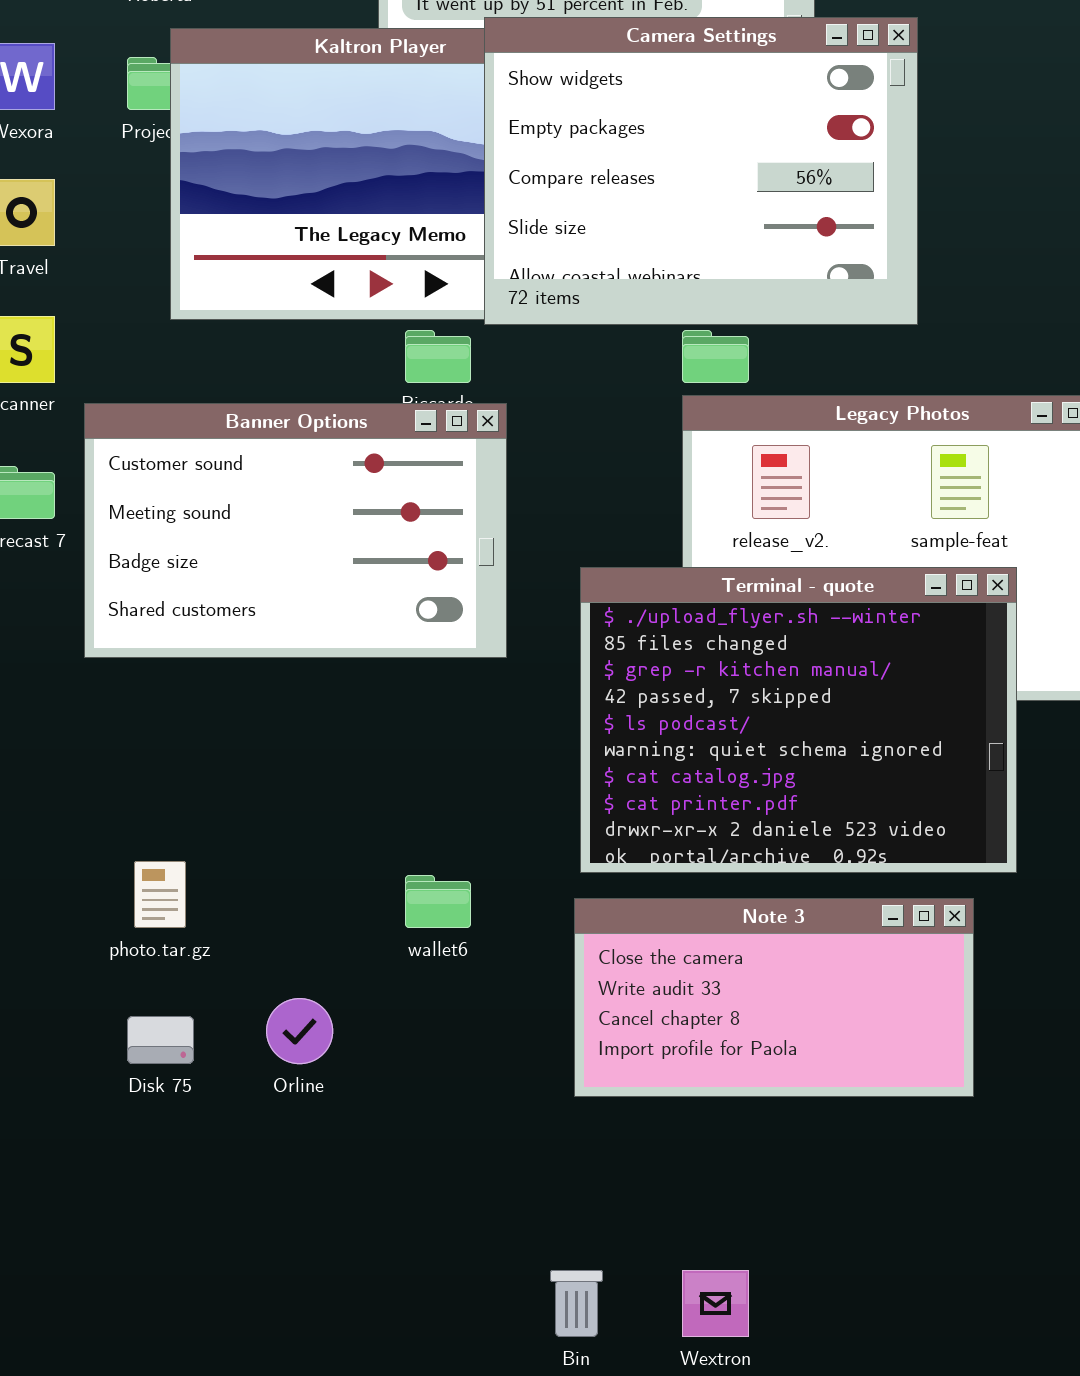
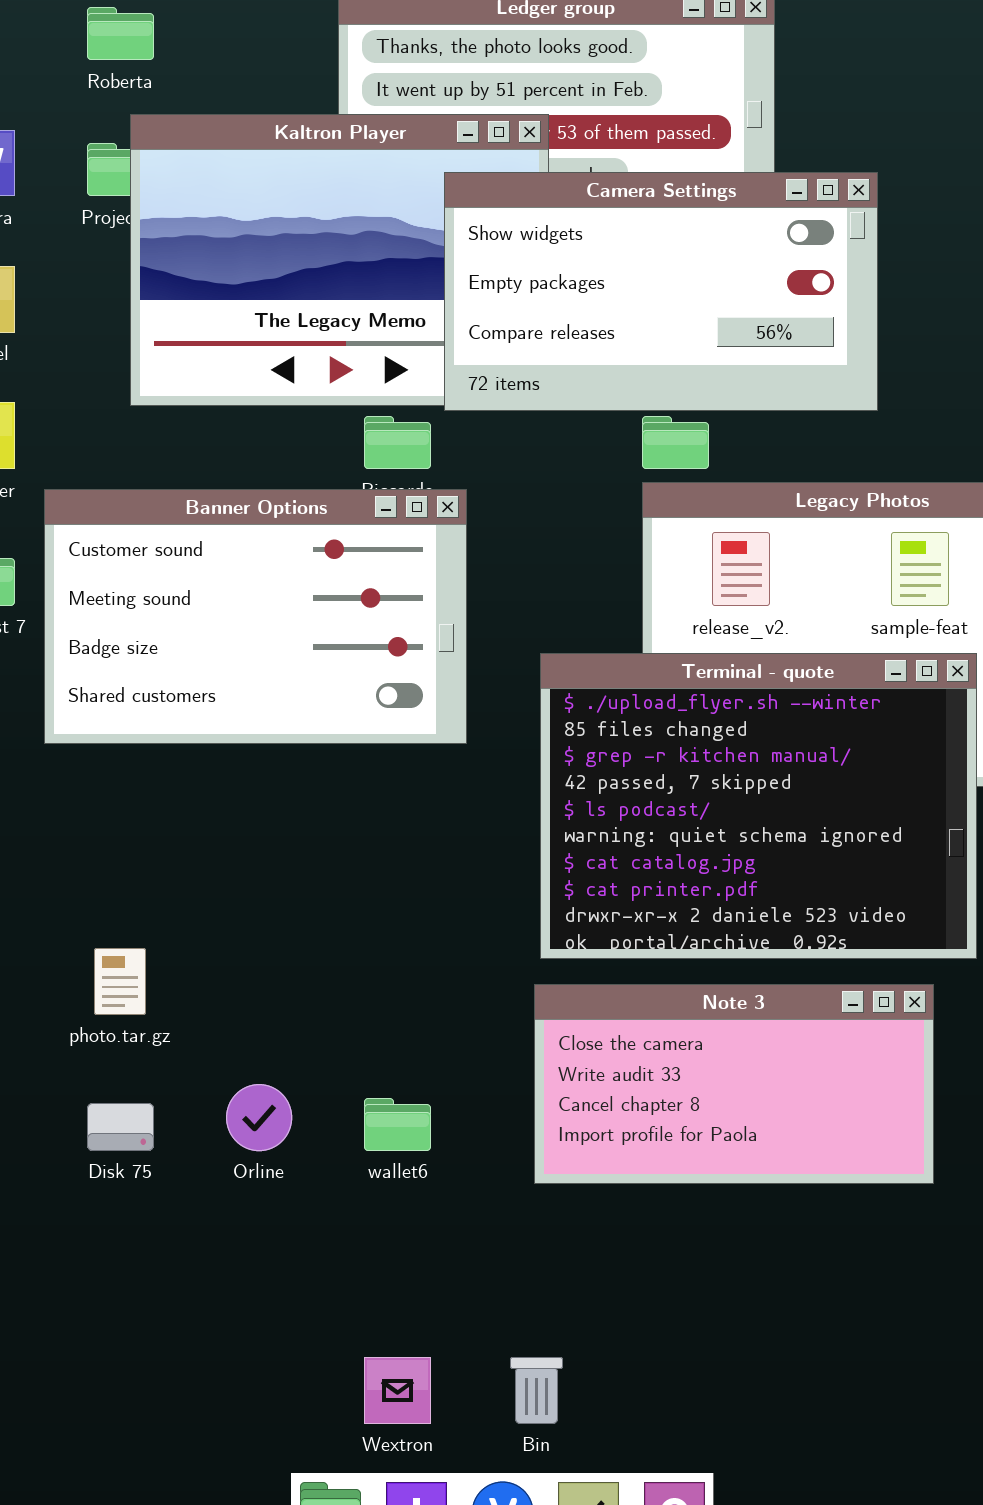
Camera Settings: [484,17,918,325] -> [444,172,878,411], resized
wallet6: [405,875,471,928] -> [364,1098,431,1151], moved
Wextron: [682,1270,749,1337] -> [364,1357,431,1424], moved

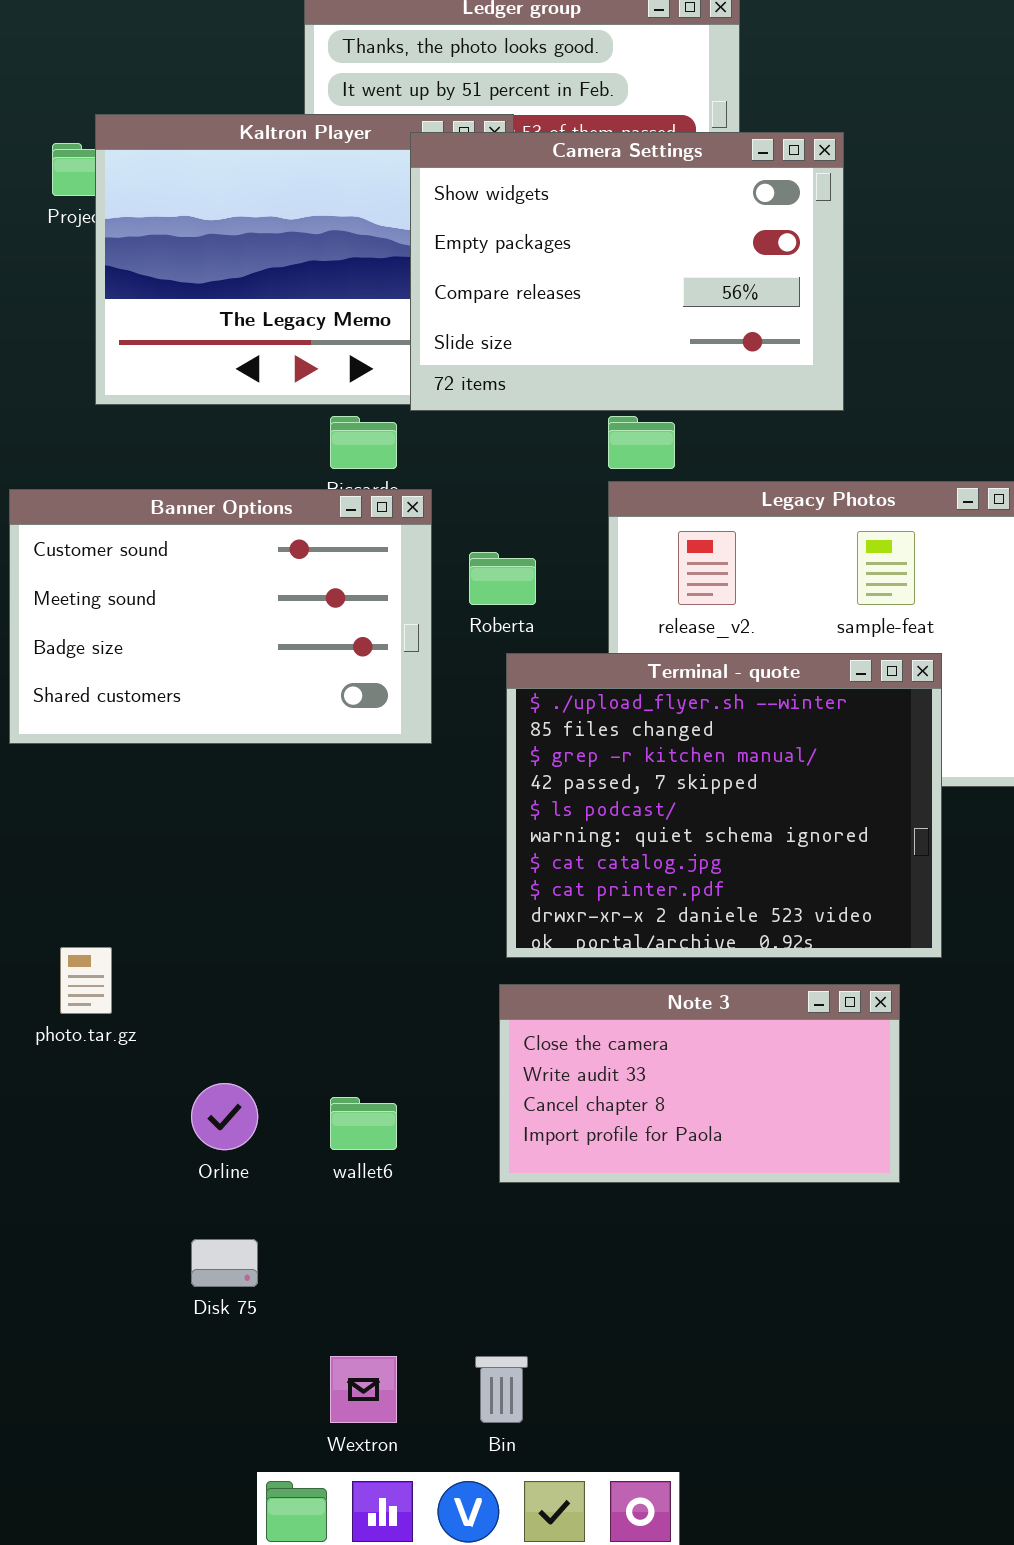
Roberta: [87,7,154,60] -> [469,552,536,605], moved
Camera Settings: [444,172,878,411] -> [410,132,844,411], resized
Disk 75: [87,1103,154,1151] -> [191,1239,258,1287], moved

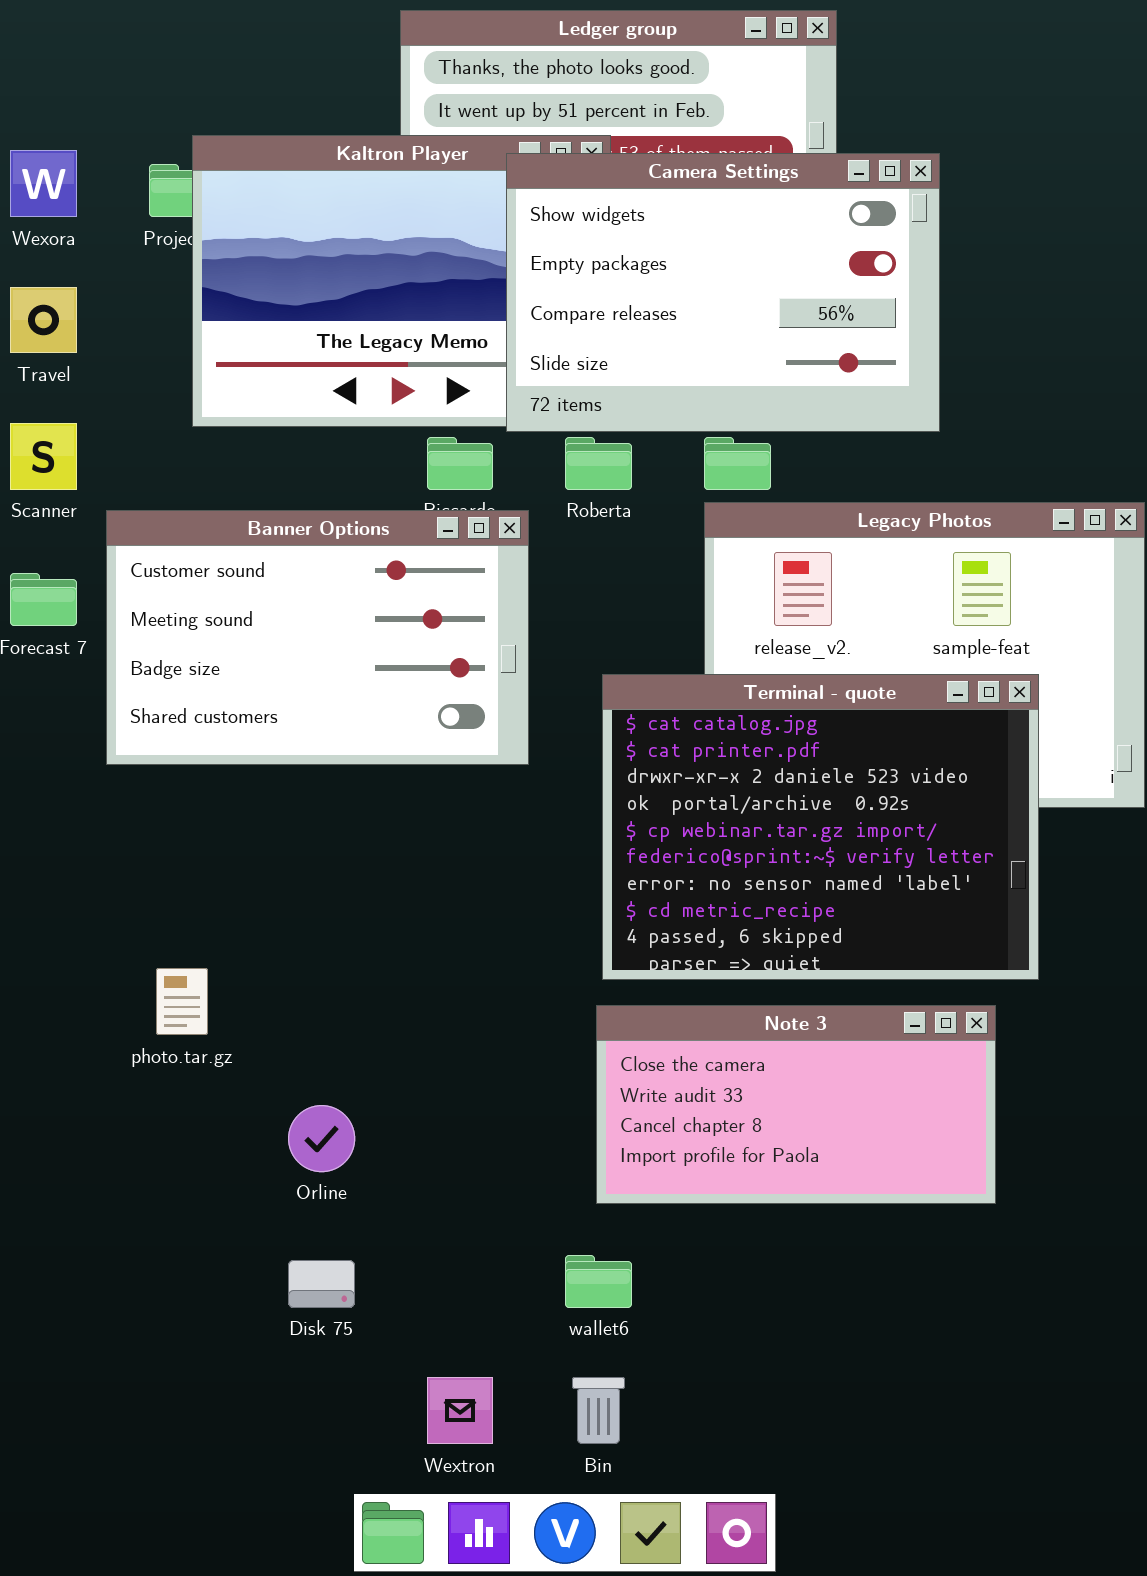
Roberta: [469,552,536,605] -> [565,437,632,490], moved
Terminal - quote: [506,653,942,958] -> [602,674,1039,980], scrolled down 6 rows
wallet6: [330,1097,397,1150] -> [565,1255,632,1308], moved

